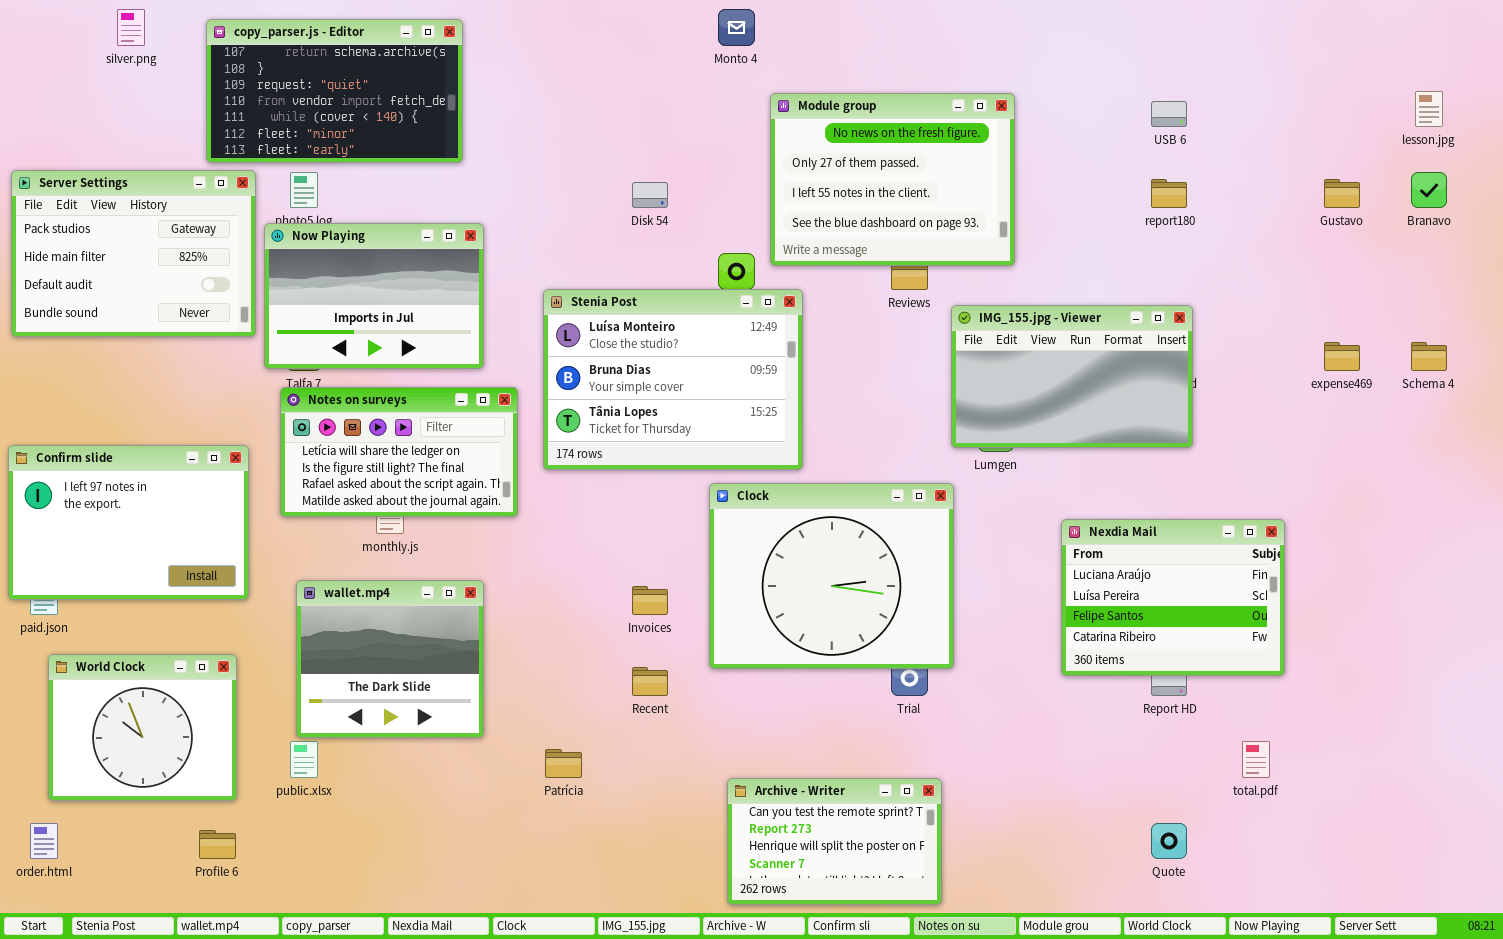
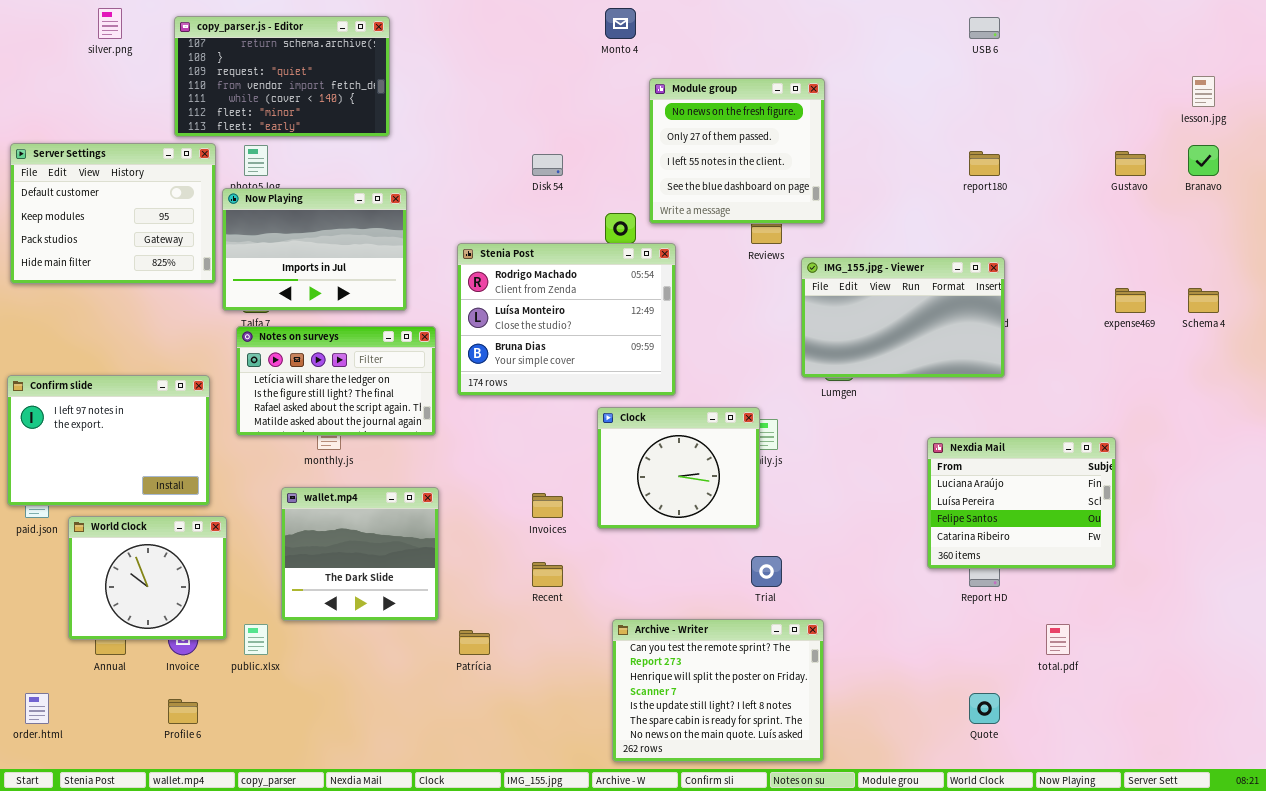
Module group: [770,93,1015,266] -> [649,78,825,224], resized
USB 6: [1151,101,1187,127] -> [969,17,1000,39], moved
Server Settings: [11,170,256,337] -> [10,143,216,284], scrolled up 2 rows
Stenia Post: [543,289,803,470] -> [457,243,676,396], scrolled up 1 row
Clock: [709,483,954,669] -> [597,407,760,529], resized
Nexdia Mail: [1061,519,1285,676] -> [927,437,1116,569], moved
wallet.mp4: [296,580,484,738] -> [281,487,439,621], moved
World Clock: [48,654,237,801] -> [68,516,227,640], moved
Archive - Writer: [727,778,942,905] -> [612,619,824,762], resized

